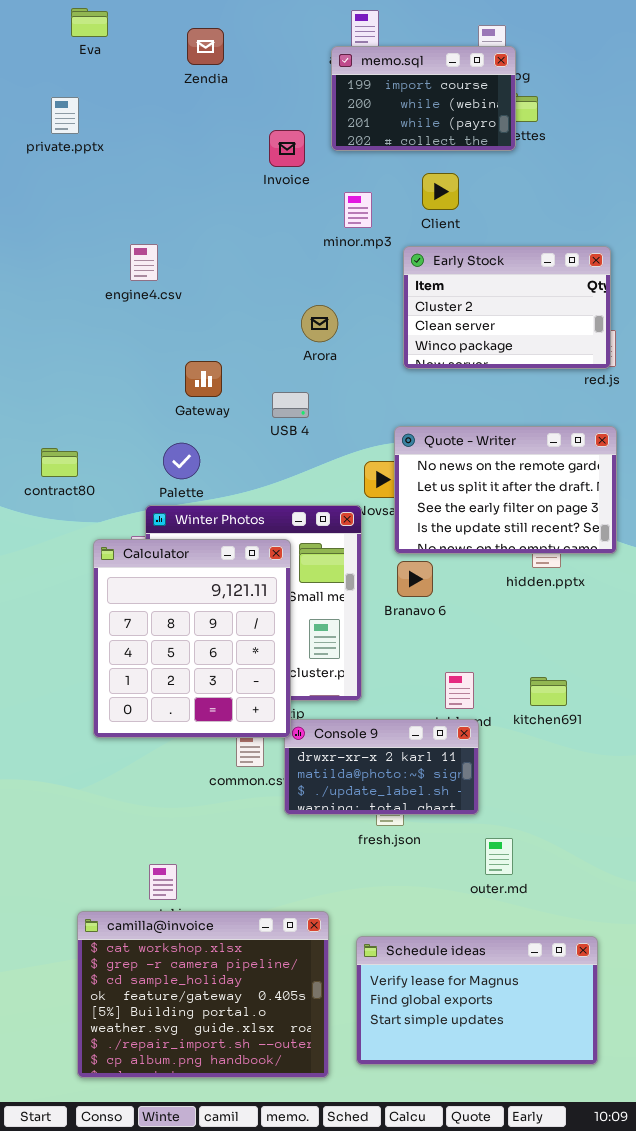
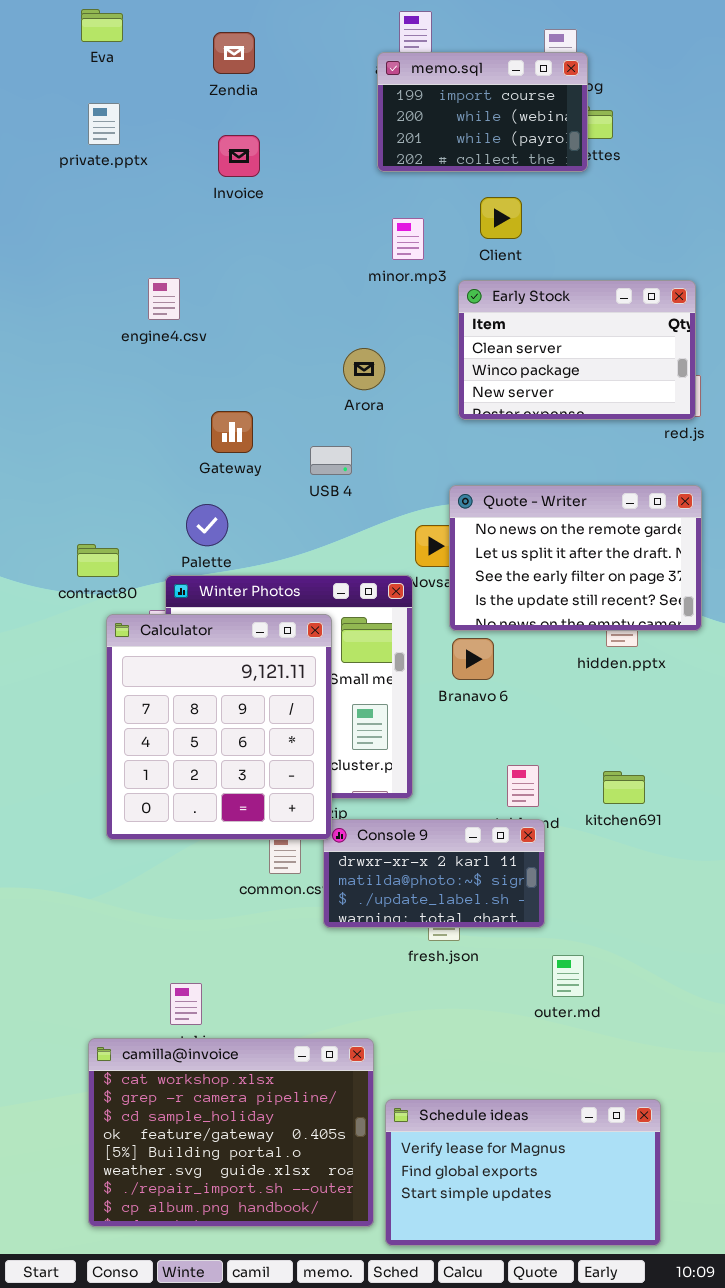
private.pptx: [51,97,79,134] -> [88,103,120,145], moved
Invoice: [269,130,305,167] -> [218,135,260,177], moved
Early Stock: [403,246,611,369] -> [458,280,696,420], scrolled down 1 row
contract80: [41,448,78,477] -> [77,544,119,577], moved
Schedule ideas: [356,936,598,1065] -> [385,1099,661,1246], moved

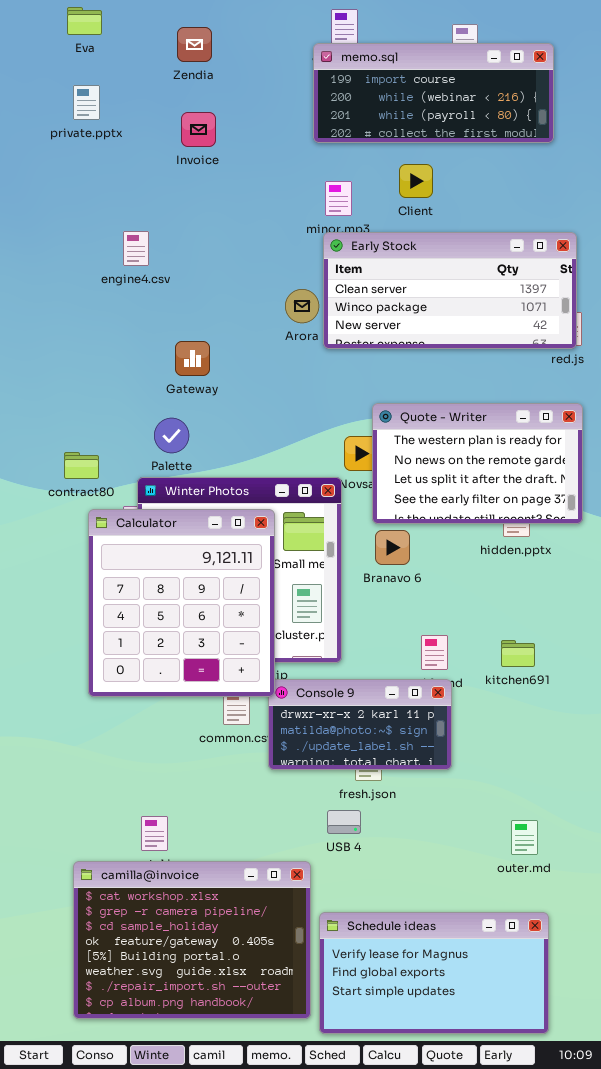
memo.sql: [377,52,588,172] -> [313,43,554,143], resized
Early Stock: [458,280,696,420] -> [323,232,577,349], resized
USB 4: [310,446,352,475] -> [327,810,361,834], moved
Quote - Writer: [449,485,702,631] -> [372,403,583,524], scrolled up 1 row
outer.md: [552,955,584,997] -> [511,820,538,855], moved

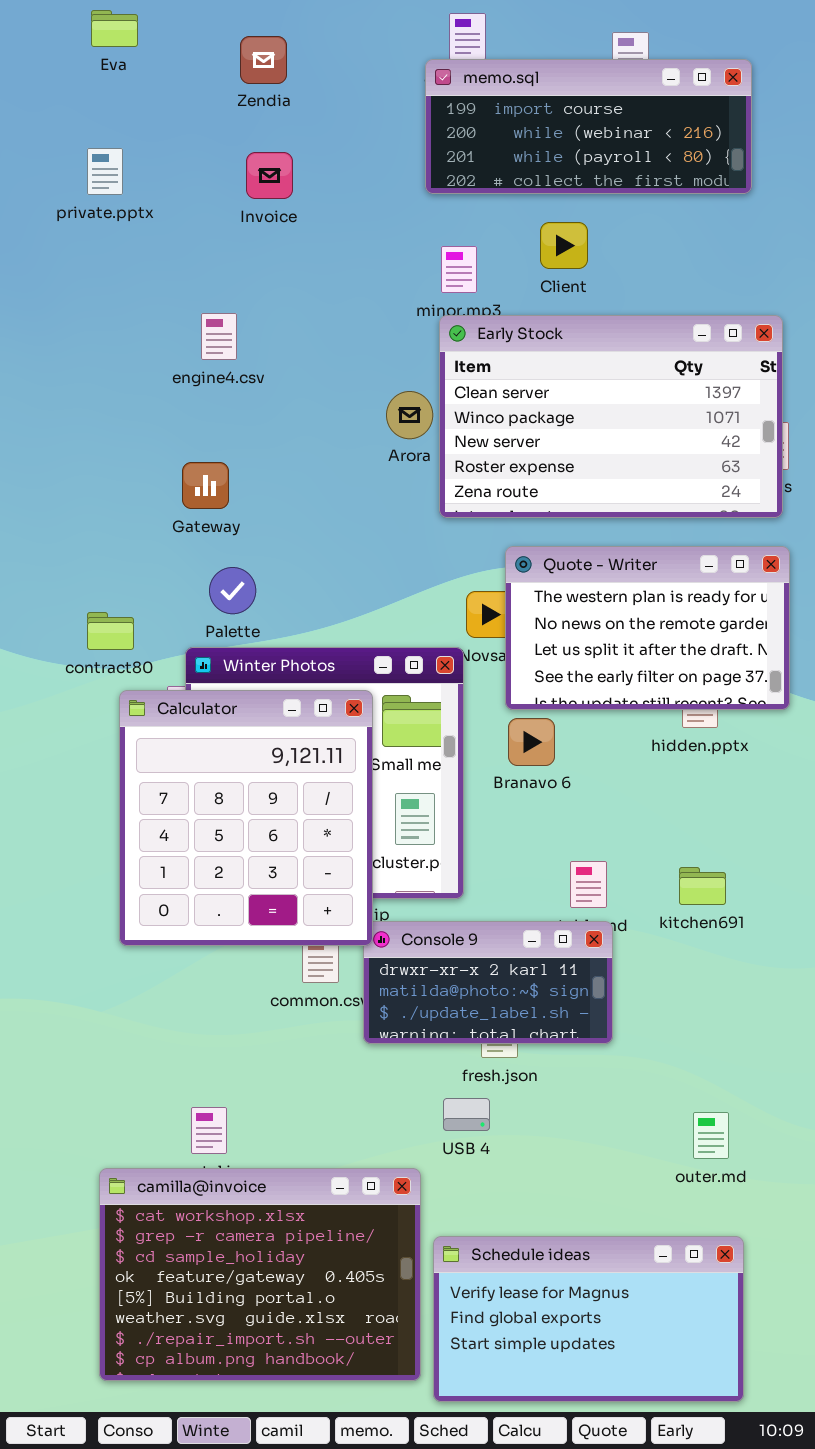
private.pptx: [73,85,100,120] -> [87,148,123,195], moved
engine4.csv: [123,231,149,266] -> [201,313,237,360], moved
Early Stock: [323,232,577,349] -> [439,315,783,518], resized
Gateway: [175,341,210,376] -> [182,462,229,509], moved

